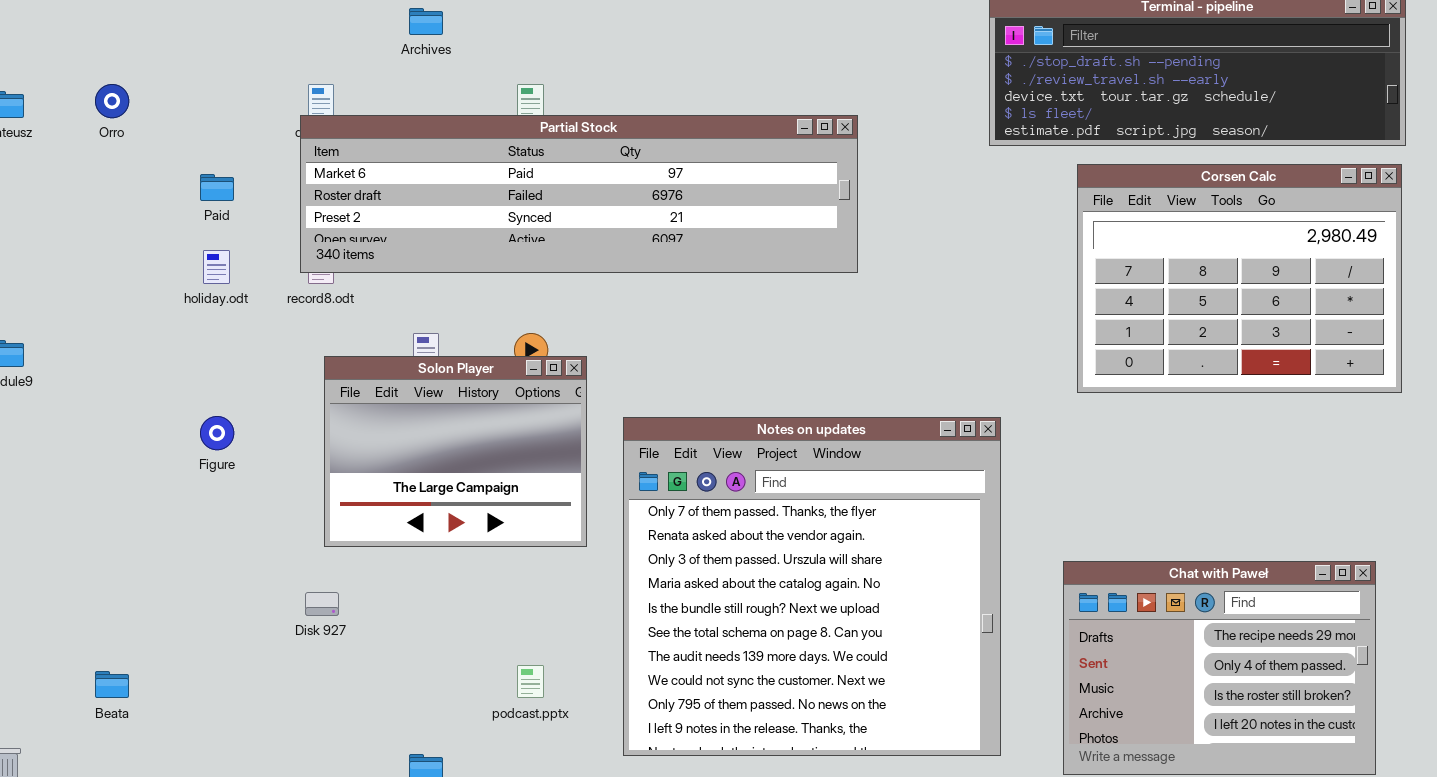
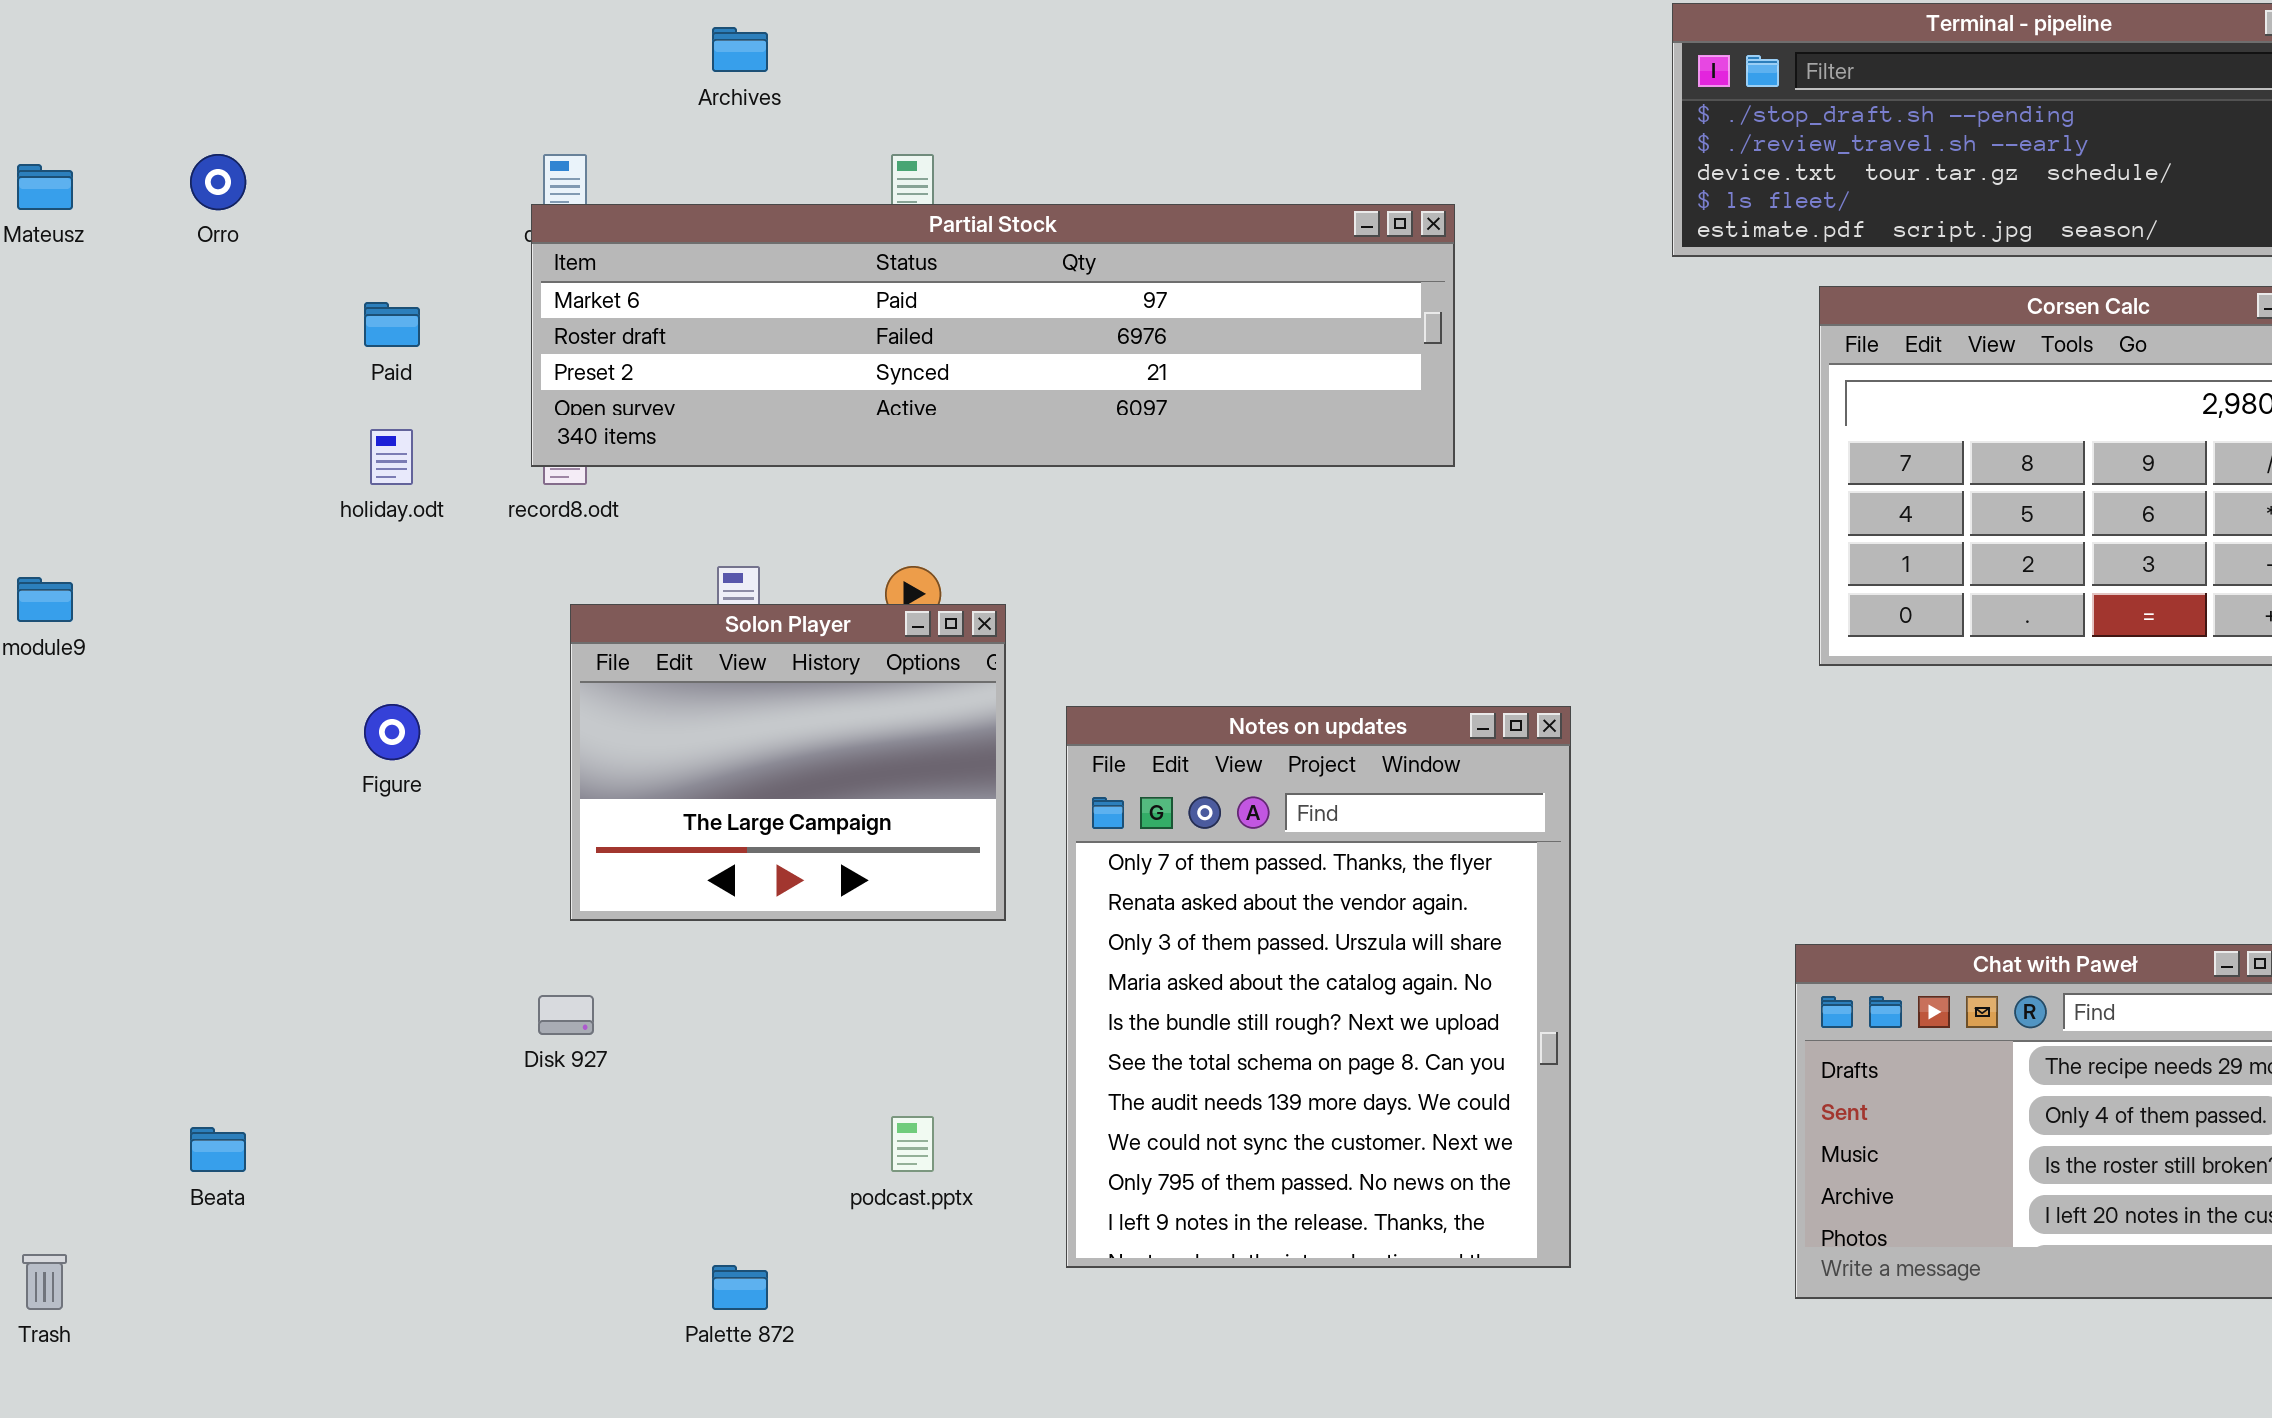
Notes on updates: [623,417,1001,756] -> [1066,706,1571,1268], resized

